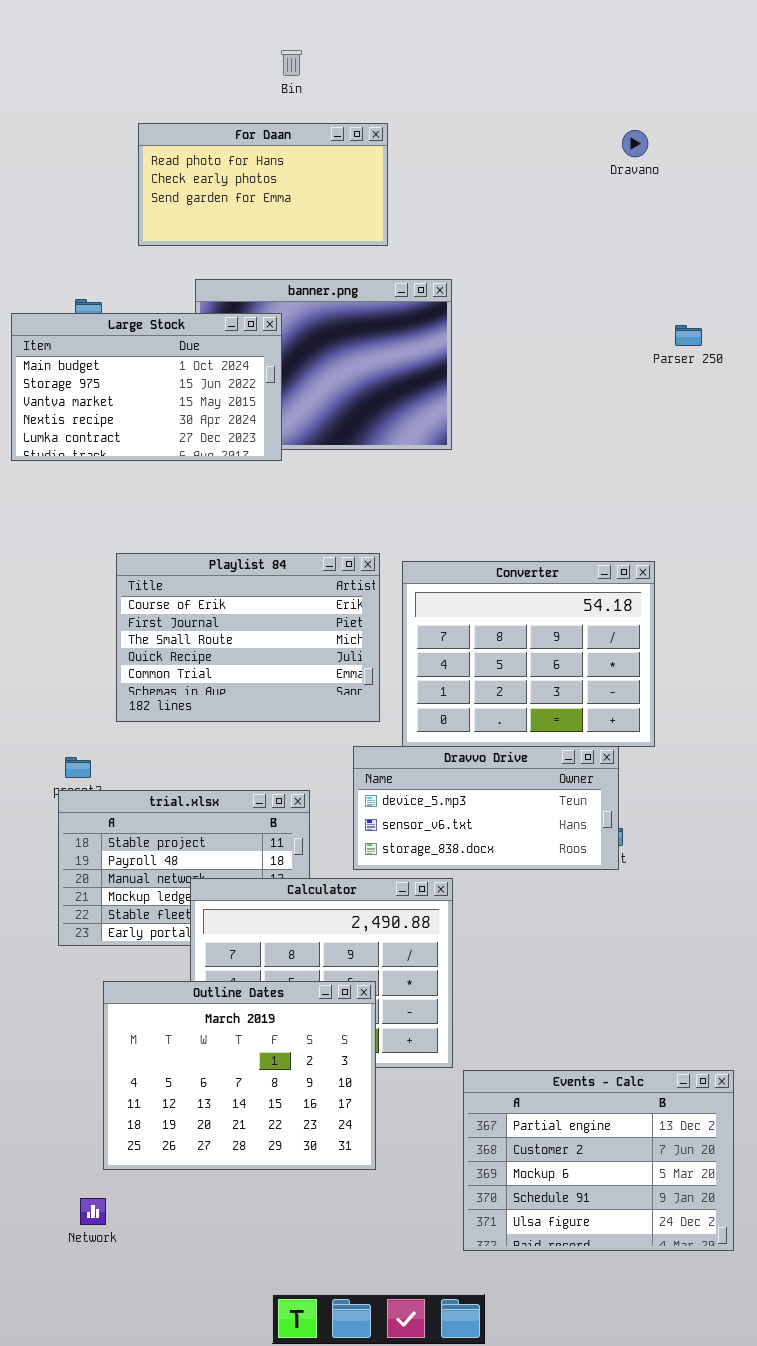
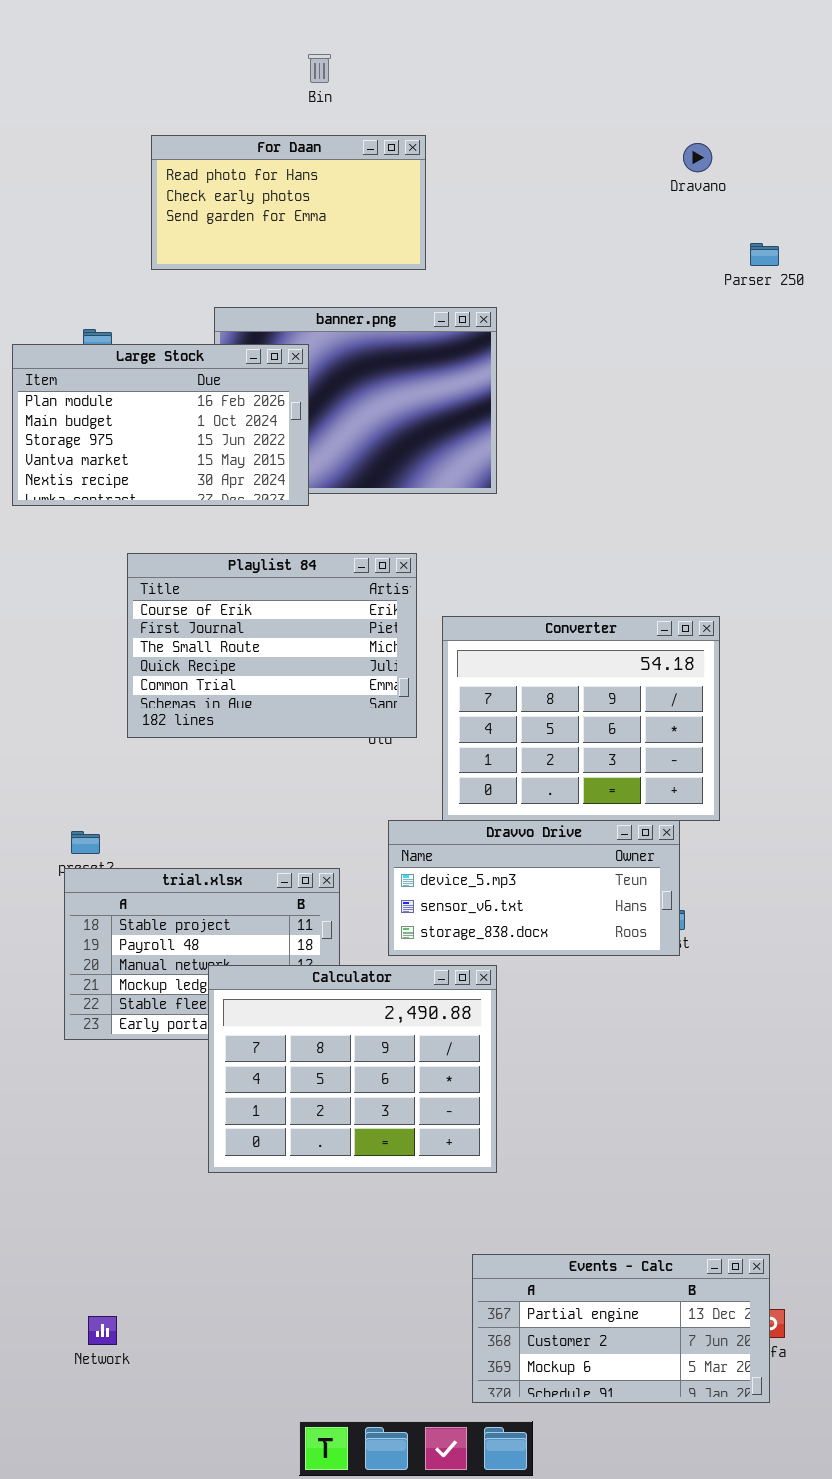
Large Stock: [11,313,282,461] -> [12,344,309,506], scrolled up 1 row
Parser 250: [675,325,702,346] -> [750,243,779,266], moved
Playlist 84: [116,553,380,722] -> [127,553,417,738], moved
Outline Dates: [103,981,376,1170] -> none, closed
Events - Calc: [463,1070,734,1251] -> [472,1254,770,1403], moved, resized

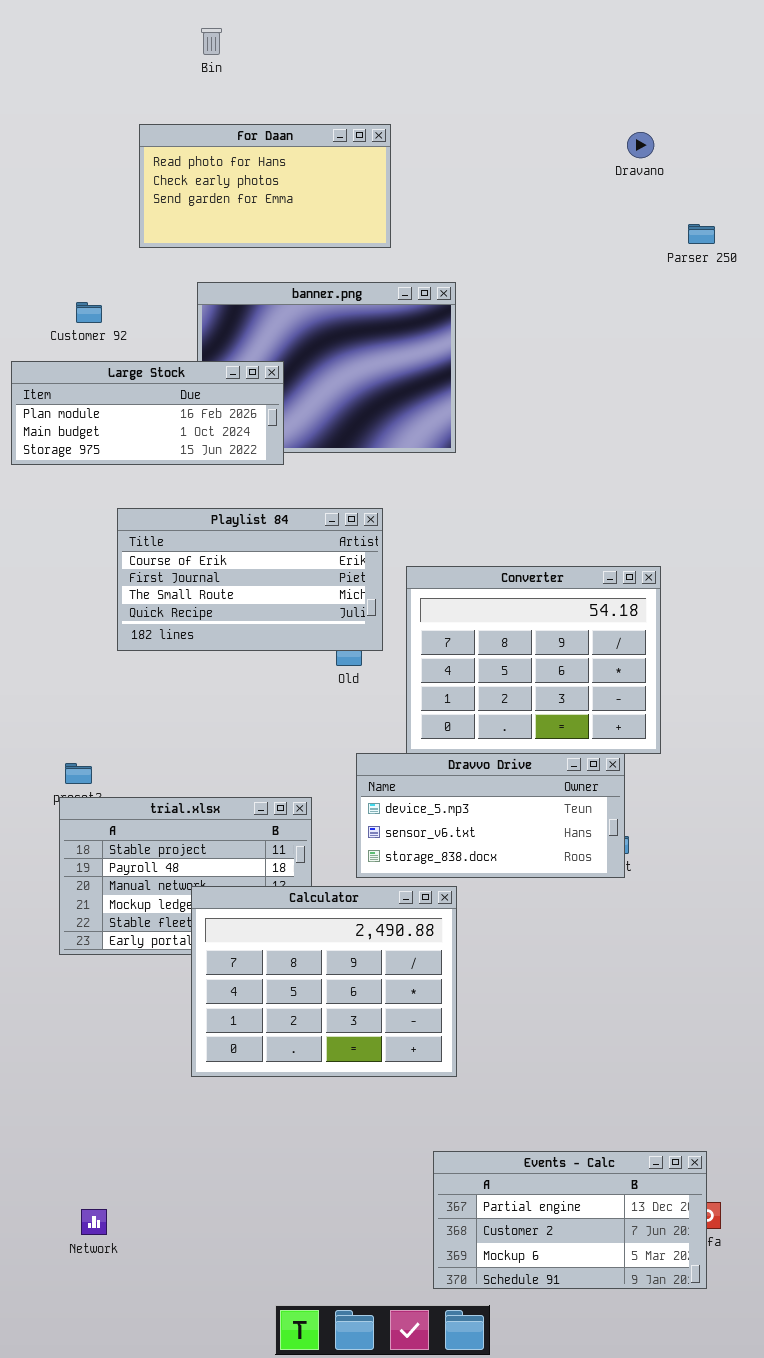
Bin: [308,54,331,83] -> [201,28,222,55], moved
Large Stock: [12,344,309,506] -> [11,361,284,465], resized
Playlist 84: [127,553,417,738] -> [117,508,383,651], resized

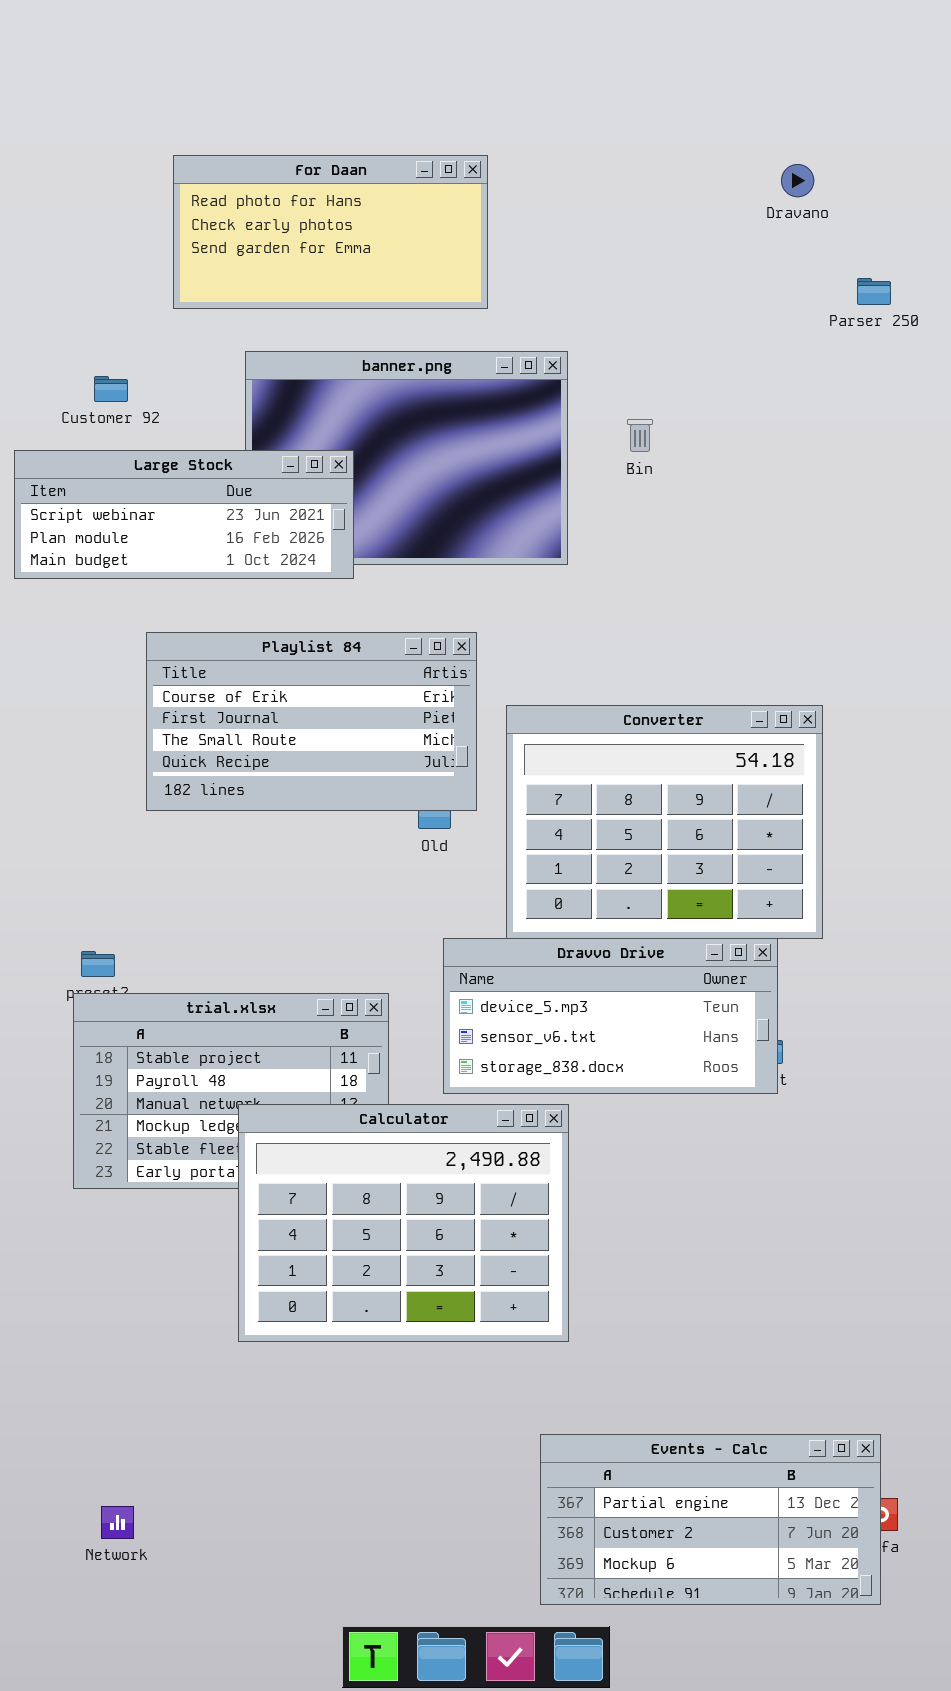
Bin: [201,28,222,55] -> [627,419,653,452], moved
Large Stock: [11,361,284,465] -> [14,450,354,579], scrolled up 1 row

